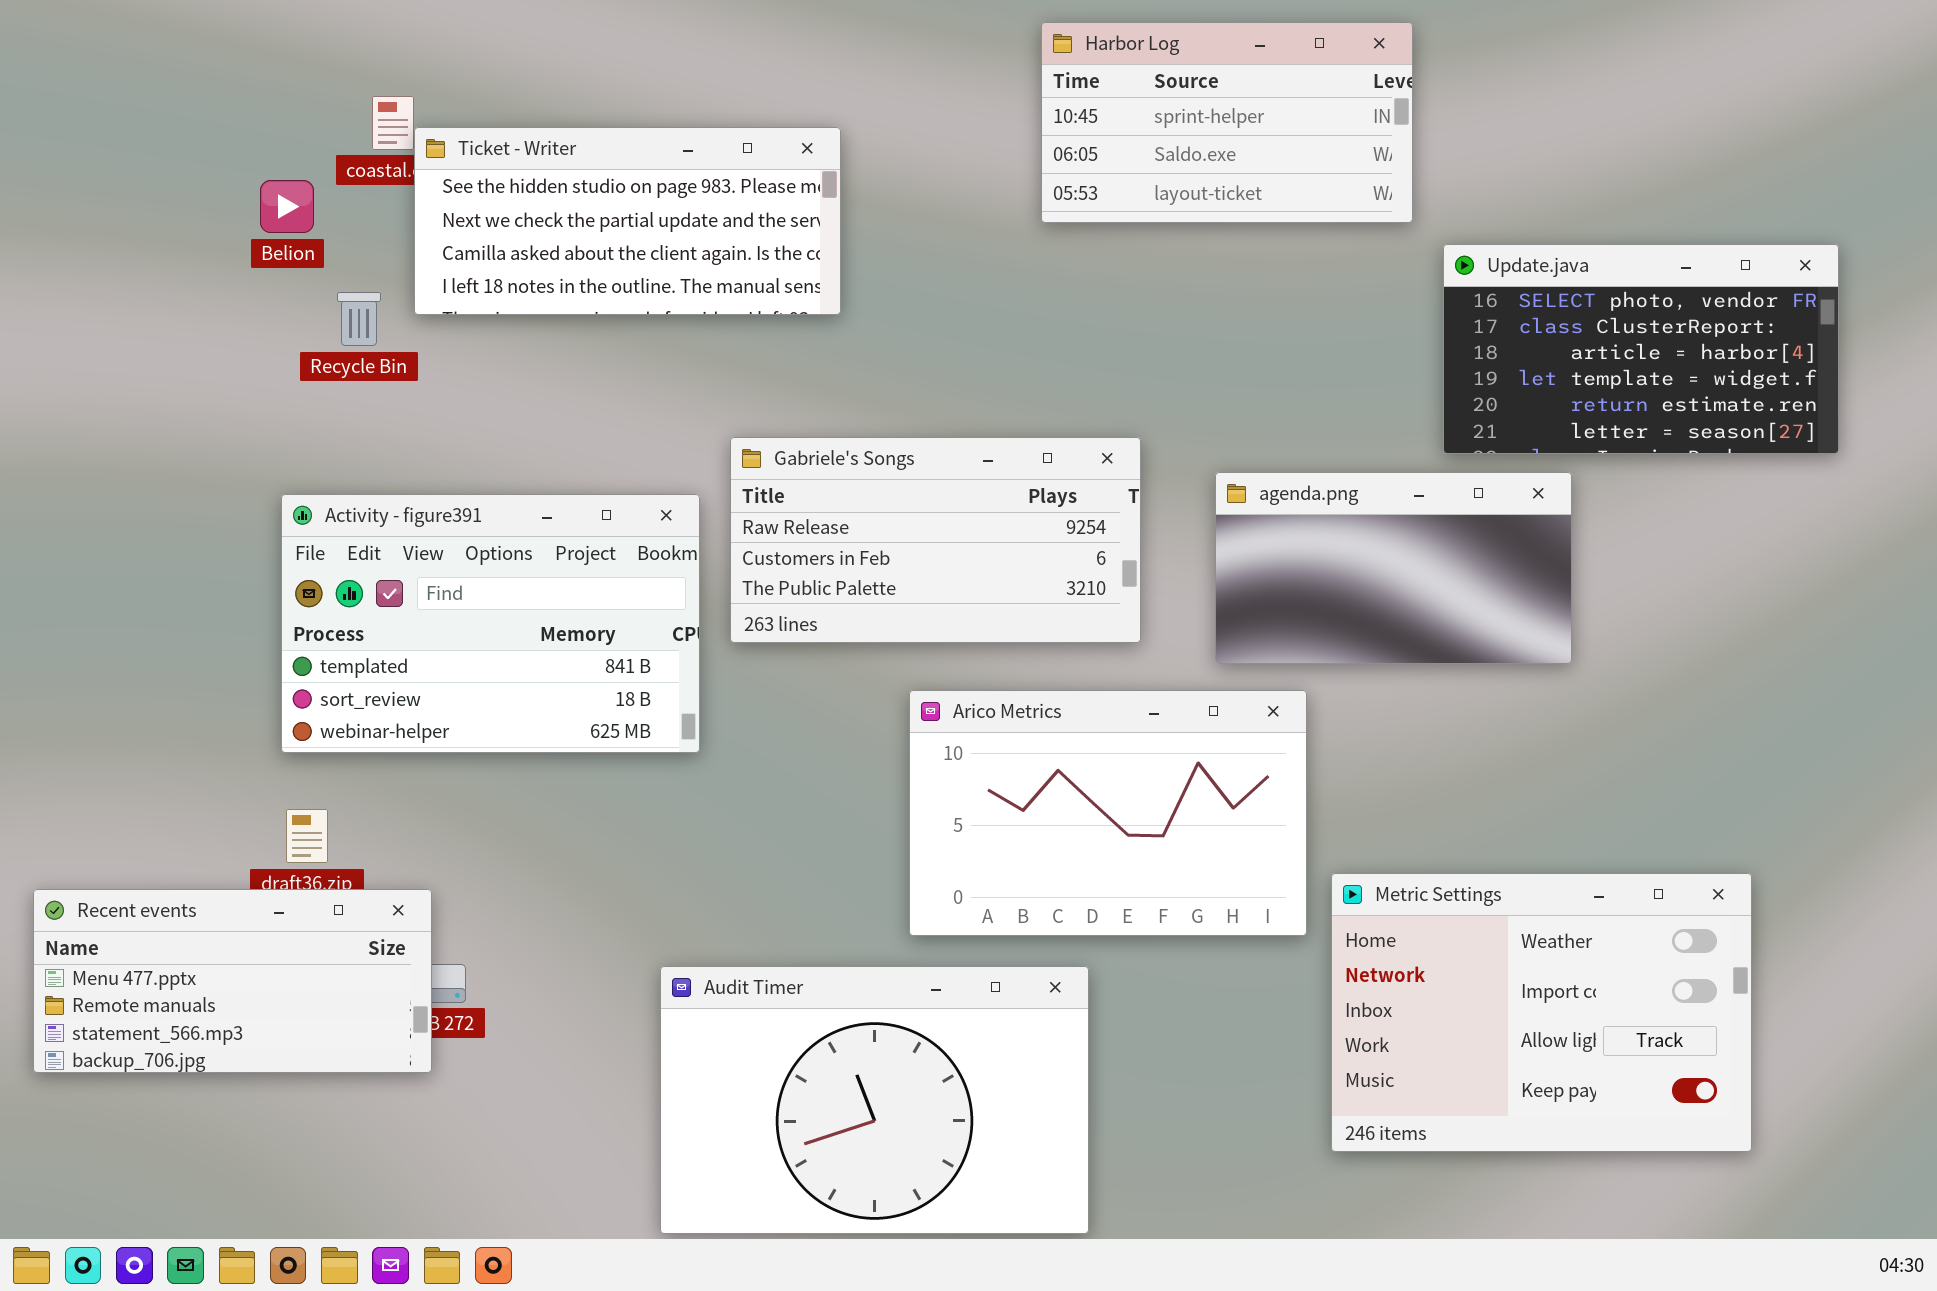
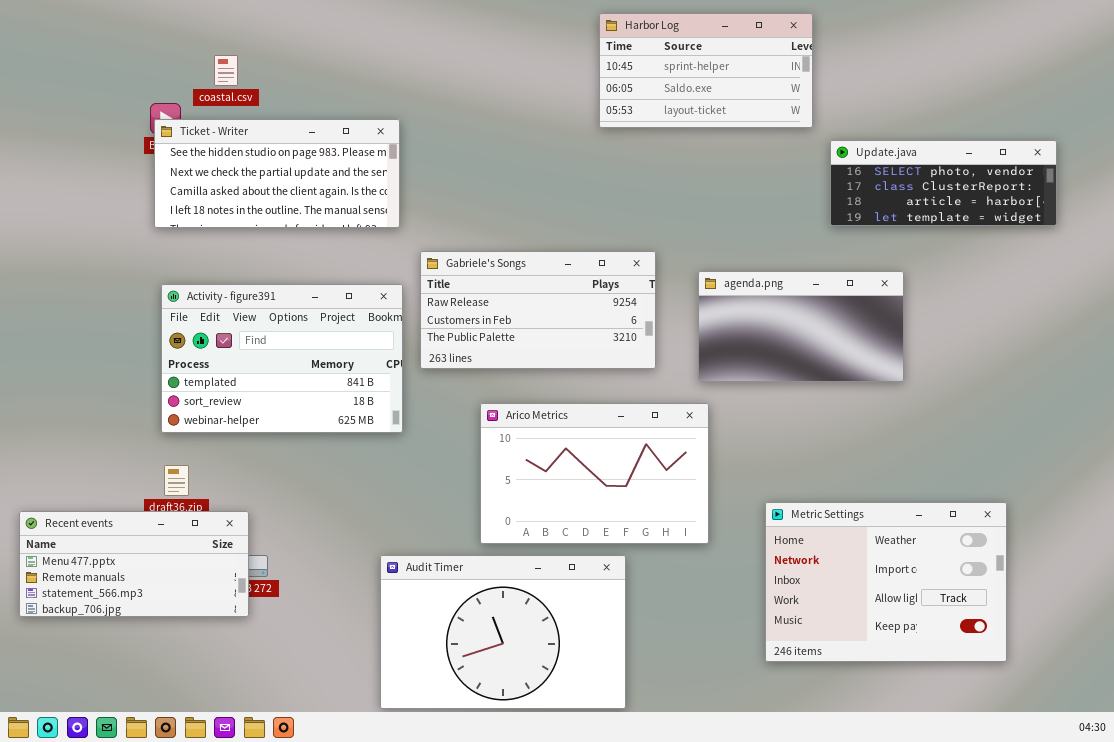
Ticket - Writer: [414,127,841,315] -> [154,119,400,228], moved
Update.java: [1443,244,1839,454] -> [830,140,1057,226], resized
Arico Metrics: [909,690,1307,936] -> [480,403,709,544], moved

